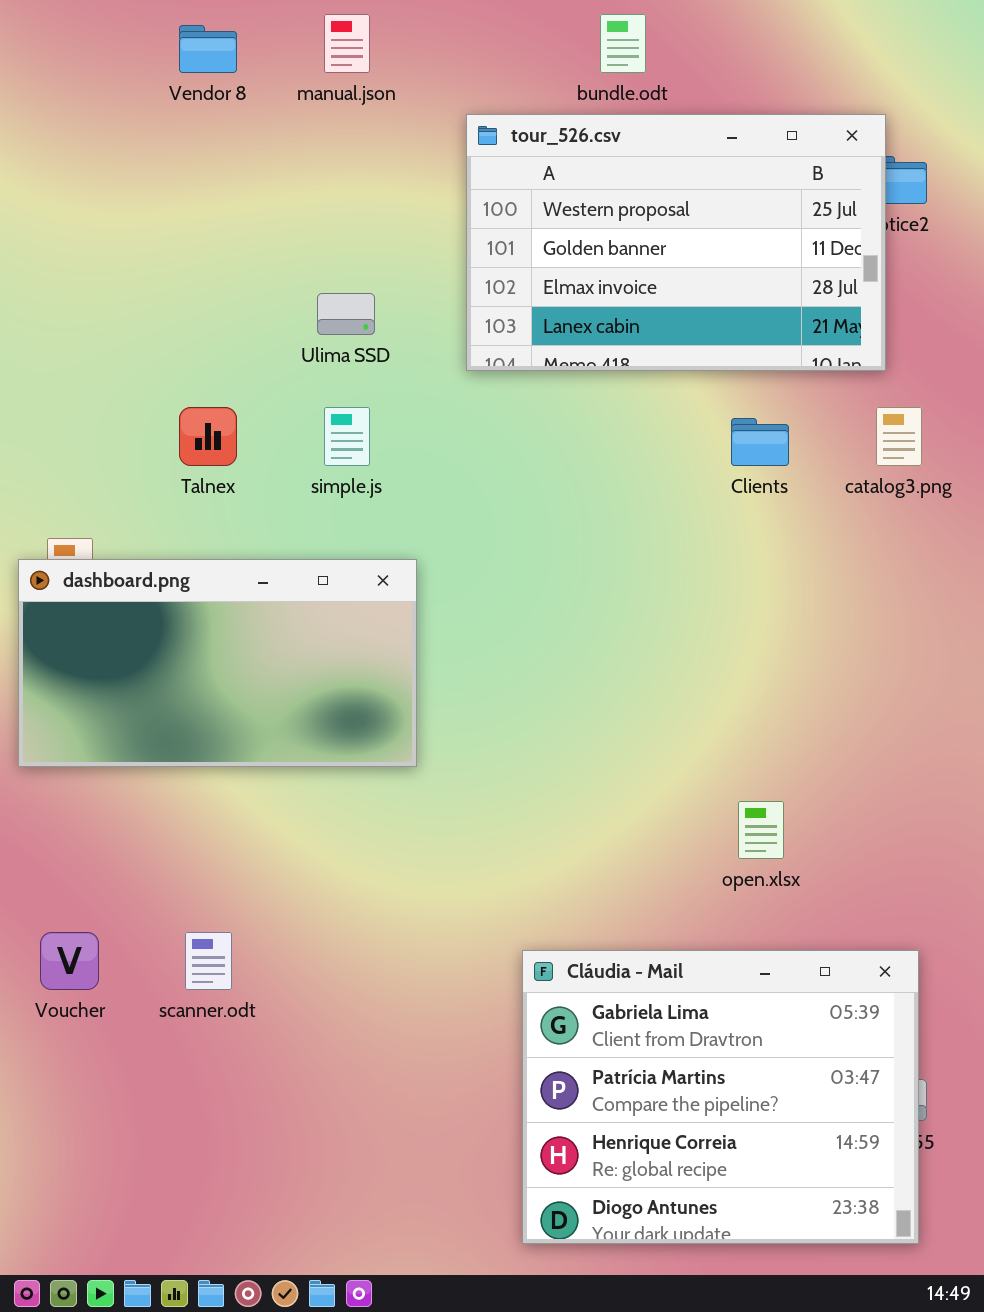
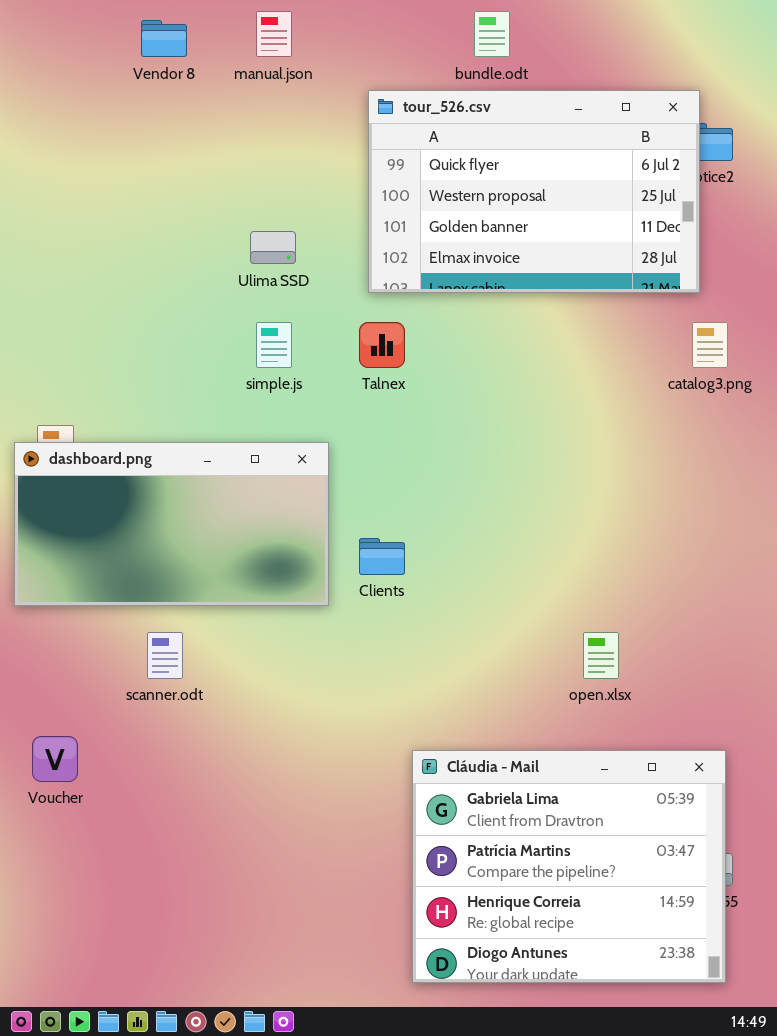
tour_526.csv: [466,114,886,371] -> [368,90,700,293], scrolled up 1 row
Talnex: [179,407,237,466] -> [359,322,405,368], moved
Clients: [731,418,789,466] -> [359,538,405,575], moved
scanner.odt: [185,932,232,990] -> [147,632,183,679], moved

